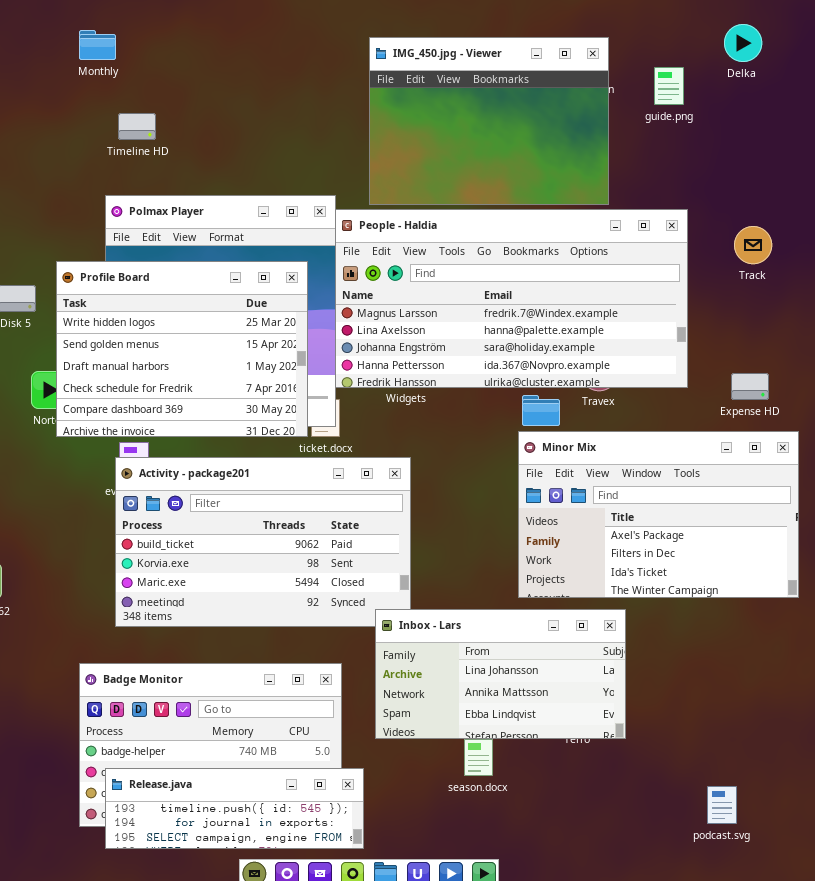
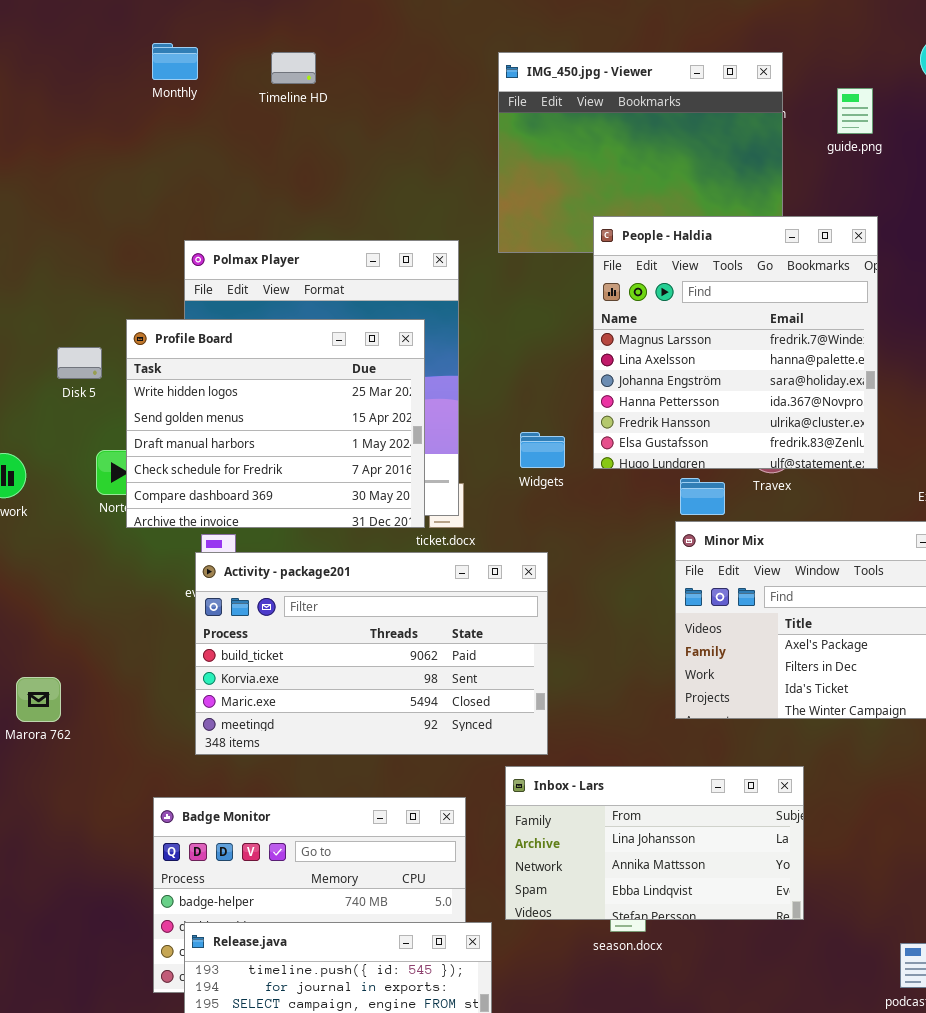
Timeline HD: [118,113,156,140] -> [271,52,316,84], moved
People - Haldia: [335,209,688,388] -> [593,216,878,469], resized
Inbox - Lars: [375,609,626,739] -> [505,766,804,920], moved

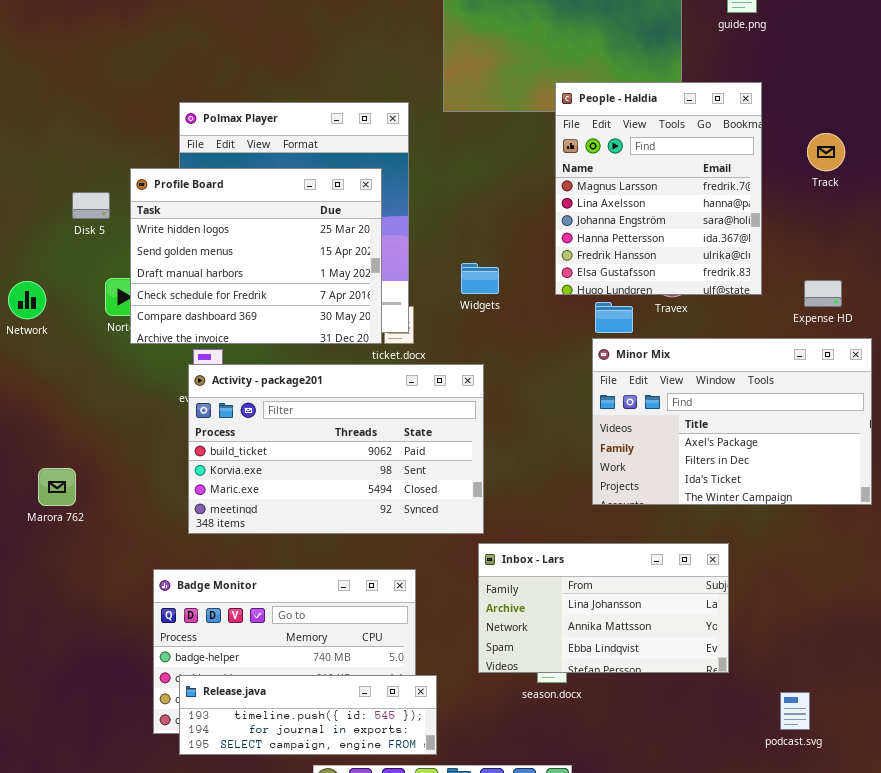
People - Haldia: [593,216,878,469] -> [555,82,762,295], resized
Inbox - Lars: [505,766,804,920] -> [478,543,729,673], moved

